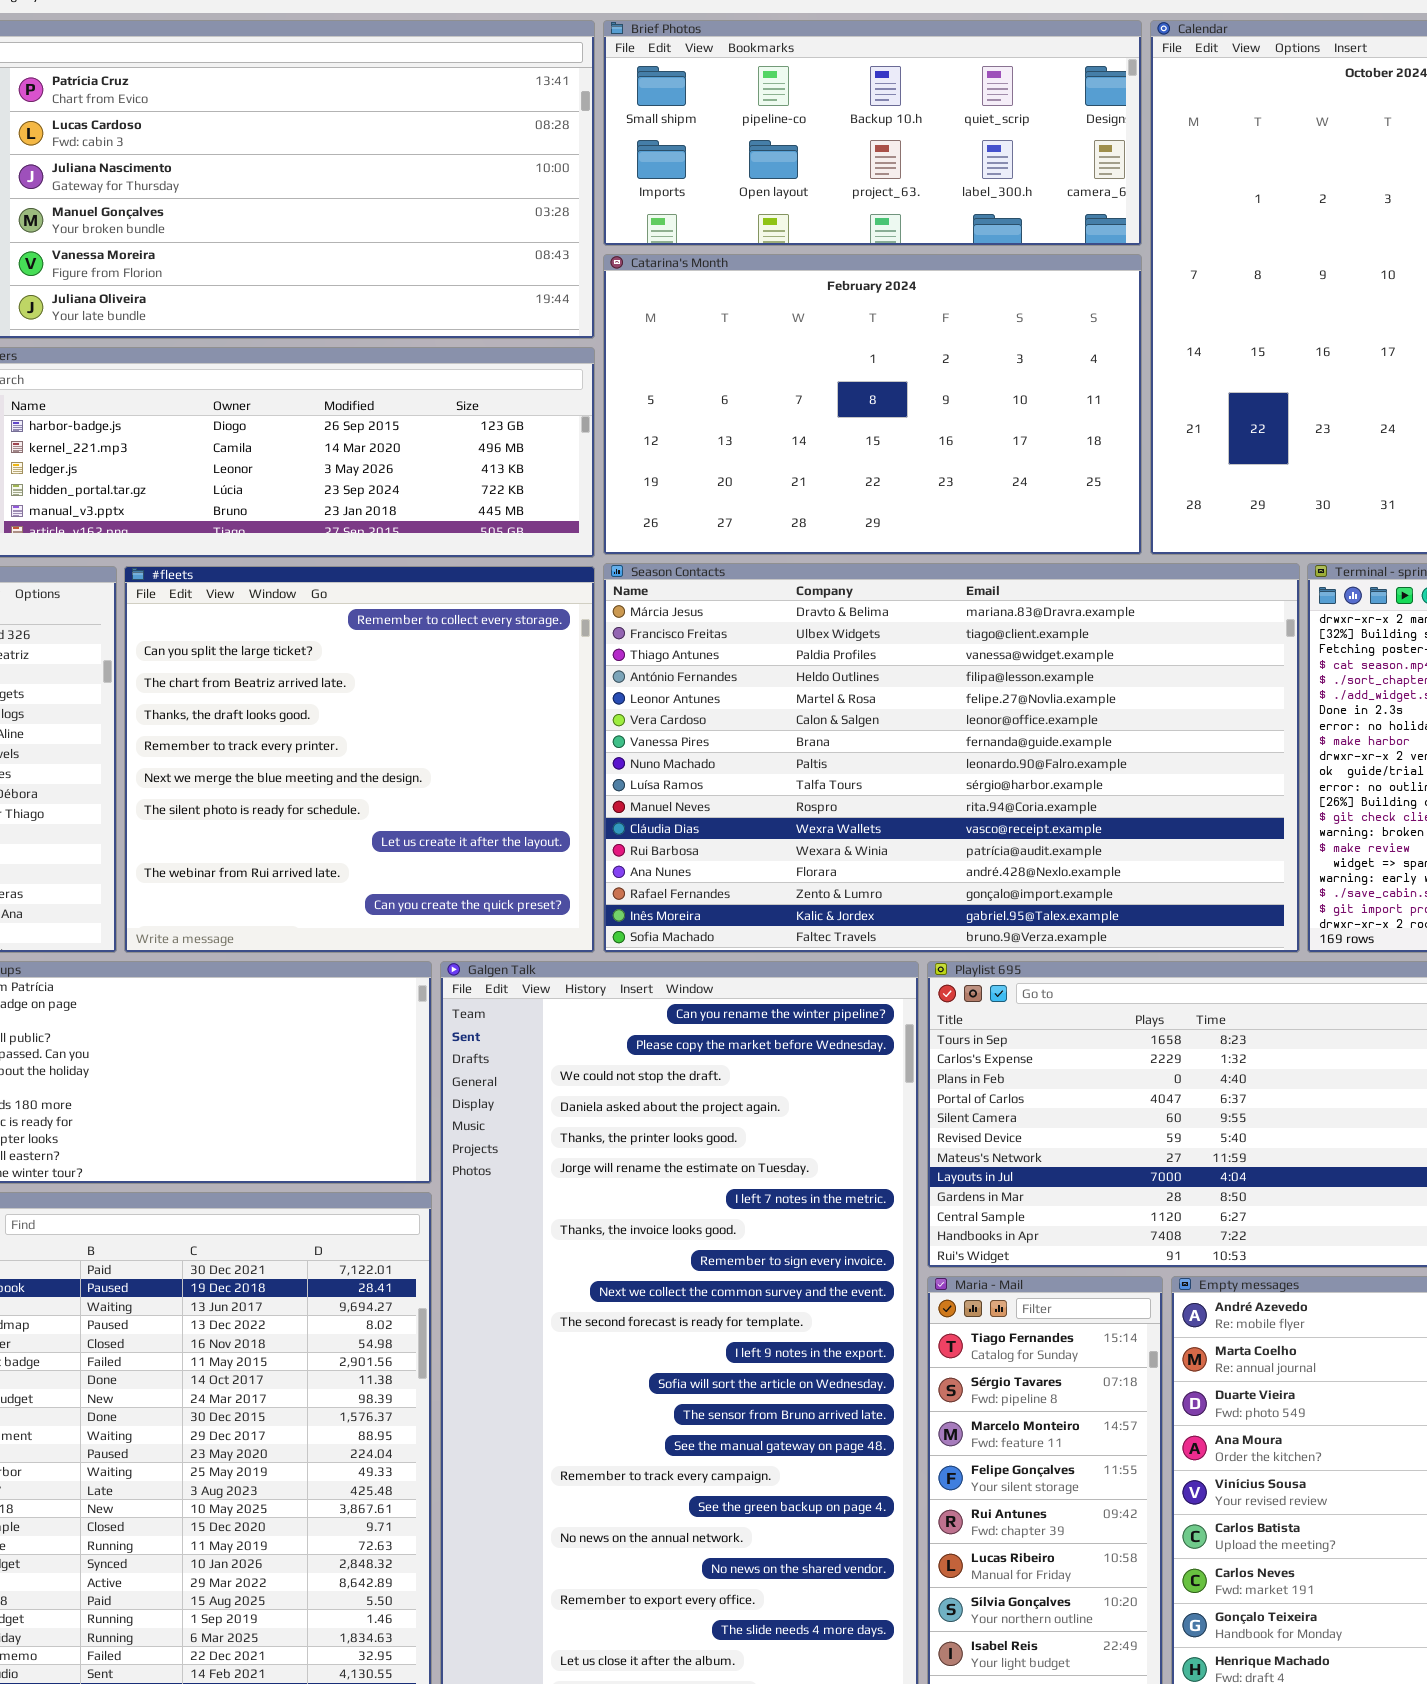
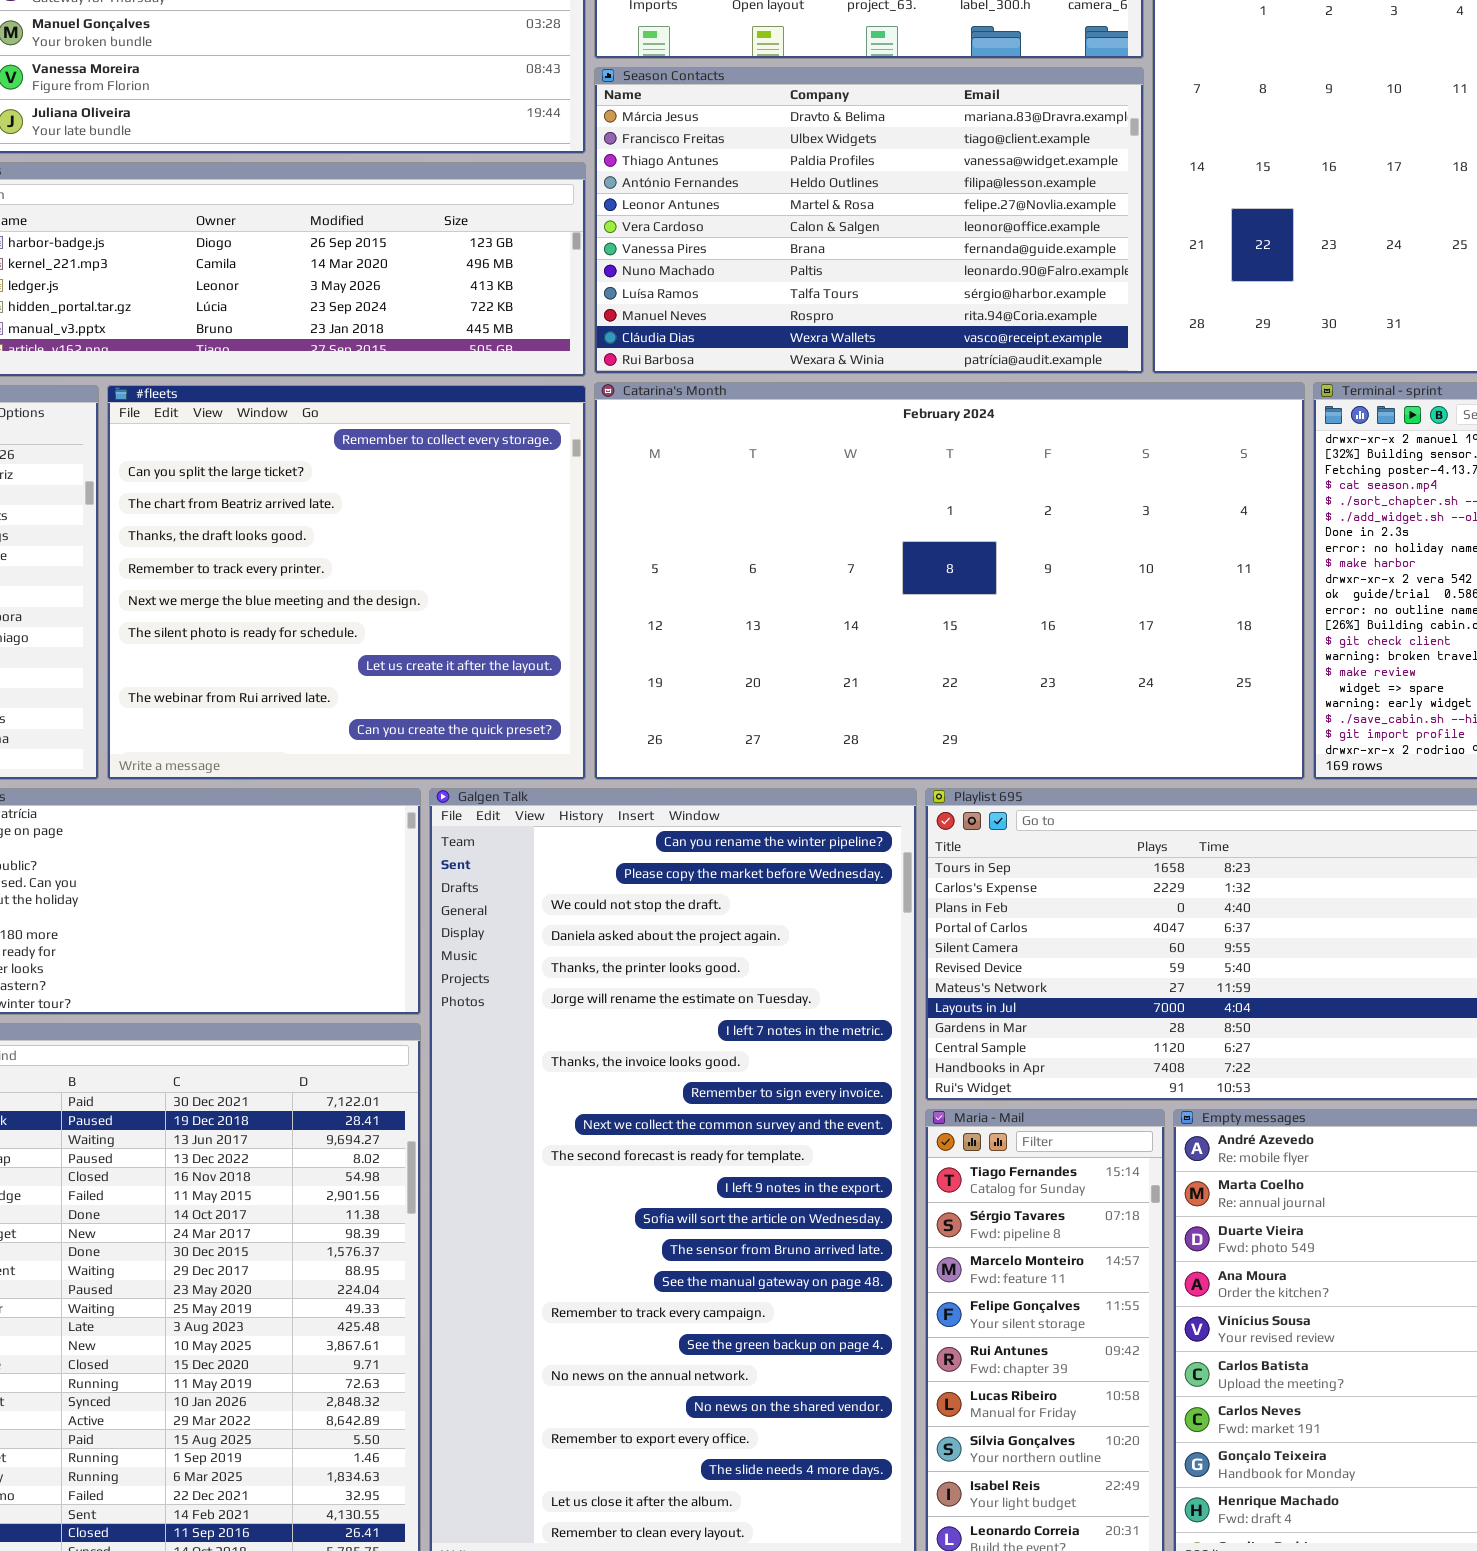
Catarina's Month: [603,254,1142,555] -> [594,382,1305,780], moved, resized
Season Contacts: [603,563,1300,953] -> [594,67,1144,374], moved, resized

